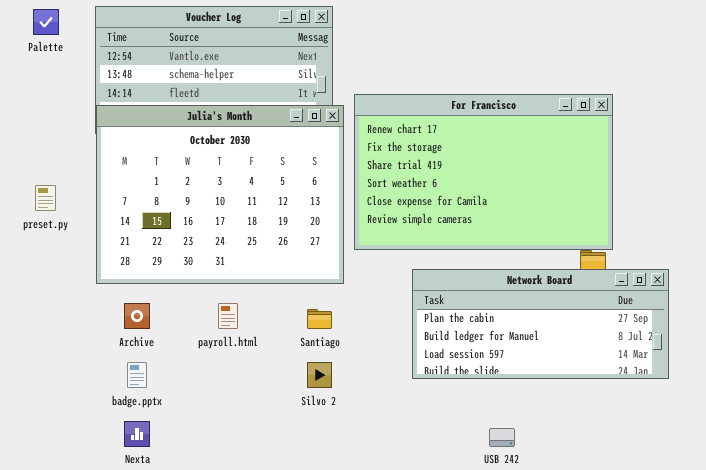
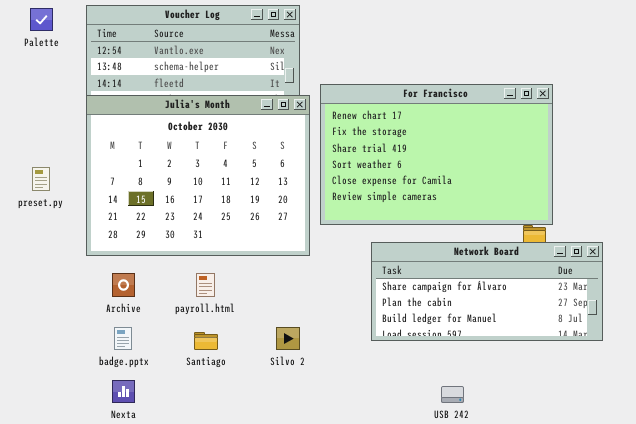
Network Board: [412,269,669,379] -> [371,242,603,341], scrolled up 1 row
Santiago: [307,309,332,329] -> [194,332,218,350], moved

